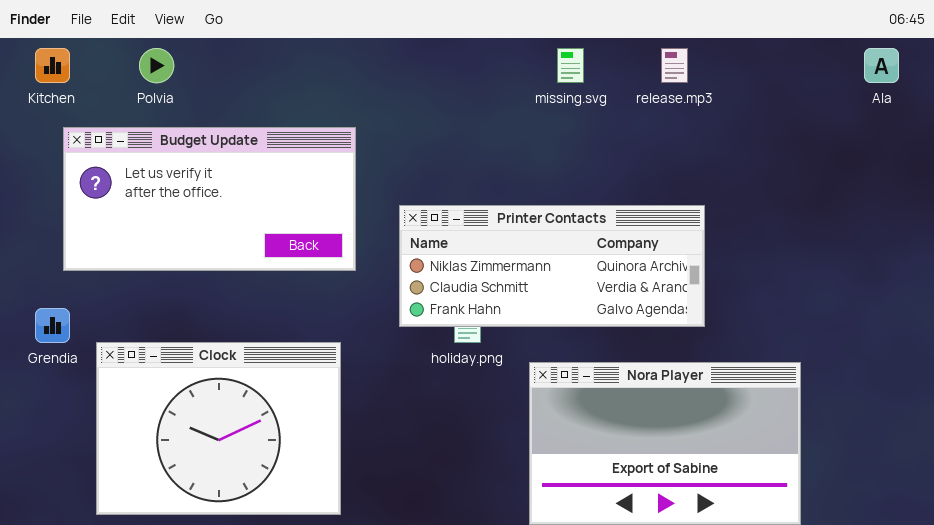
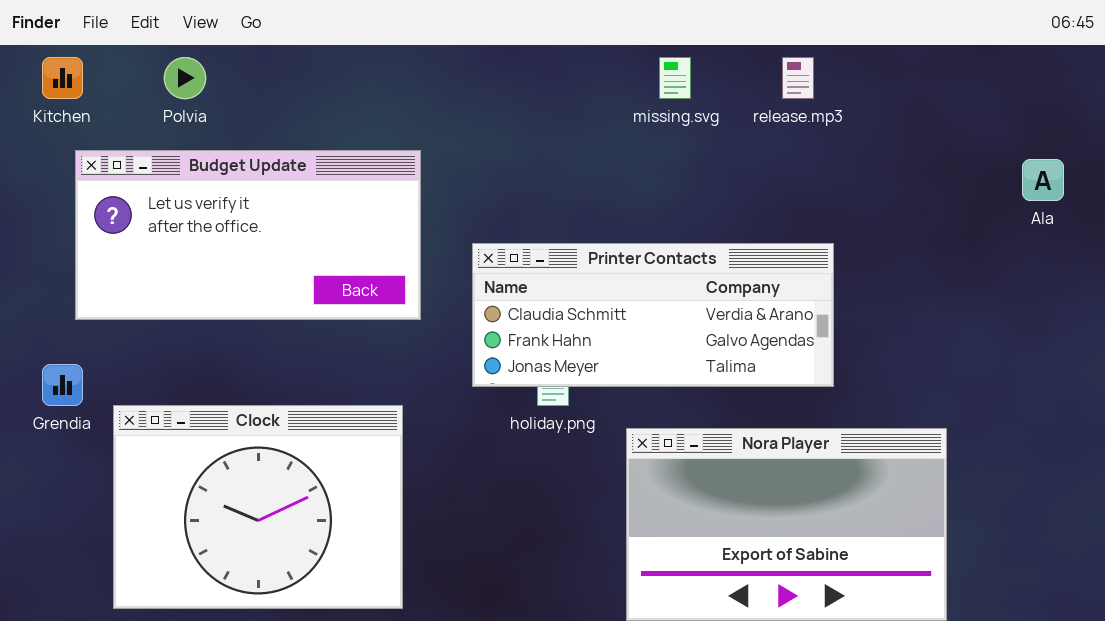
Ala: [864,48,899,83] -> [1022,159,1064,201], moved
Printer Contacts: [399,205,705,327] -> [472,243,834,387], scrolled down 1 row

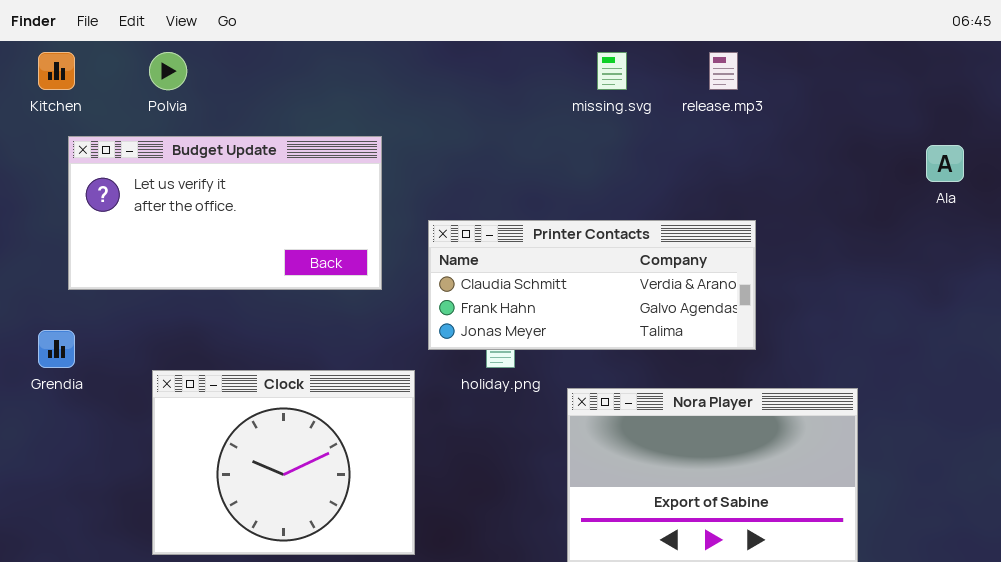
Clock: [113,405,403,609] -> [152,370,415,555], moved

